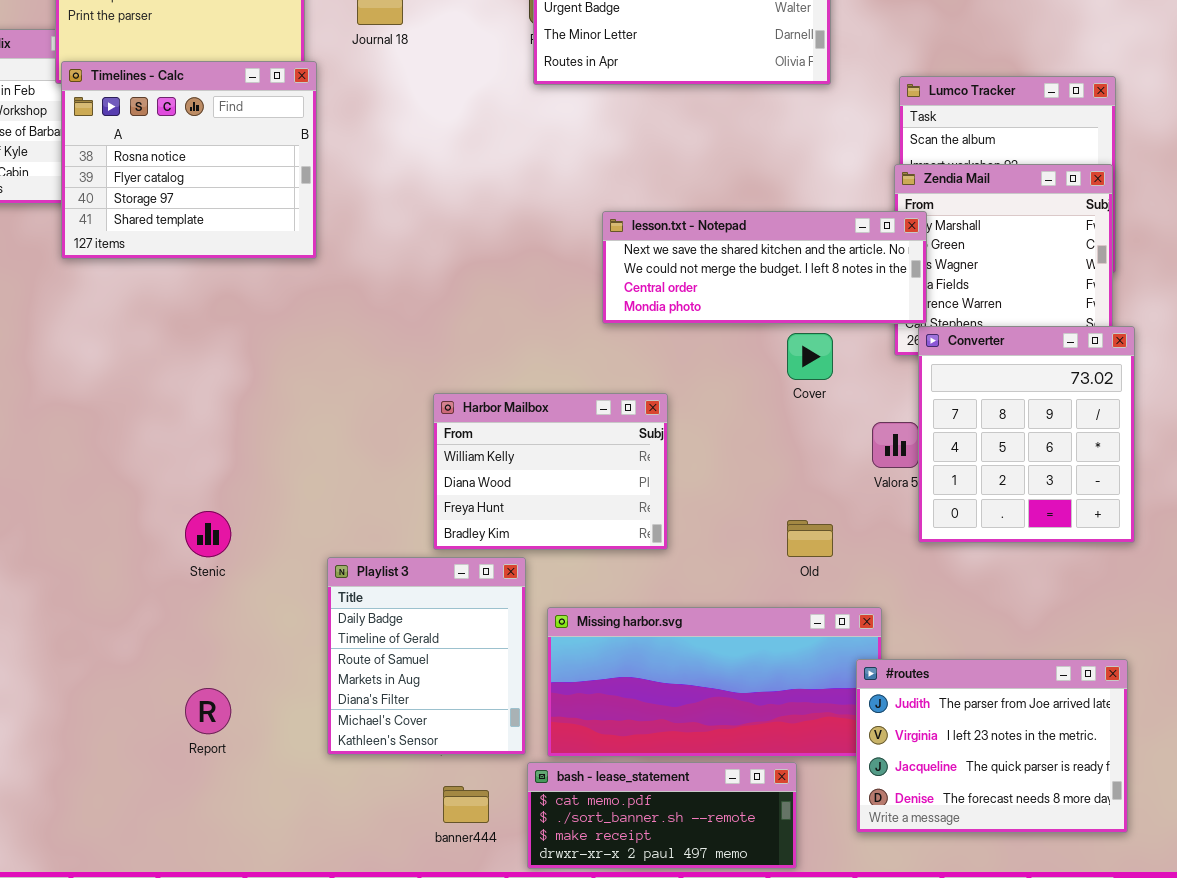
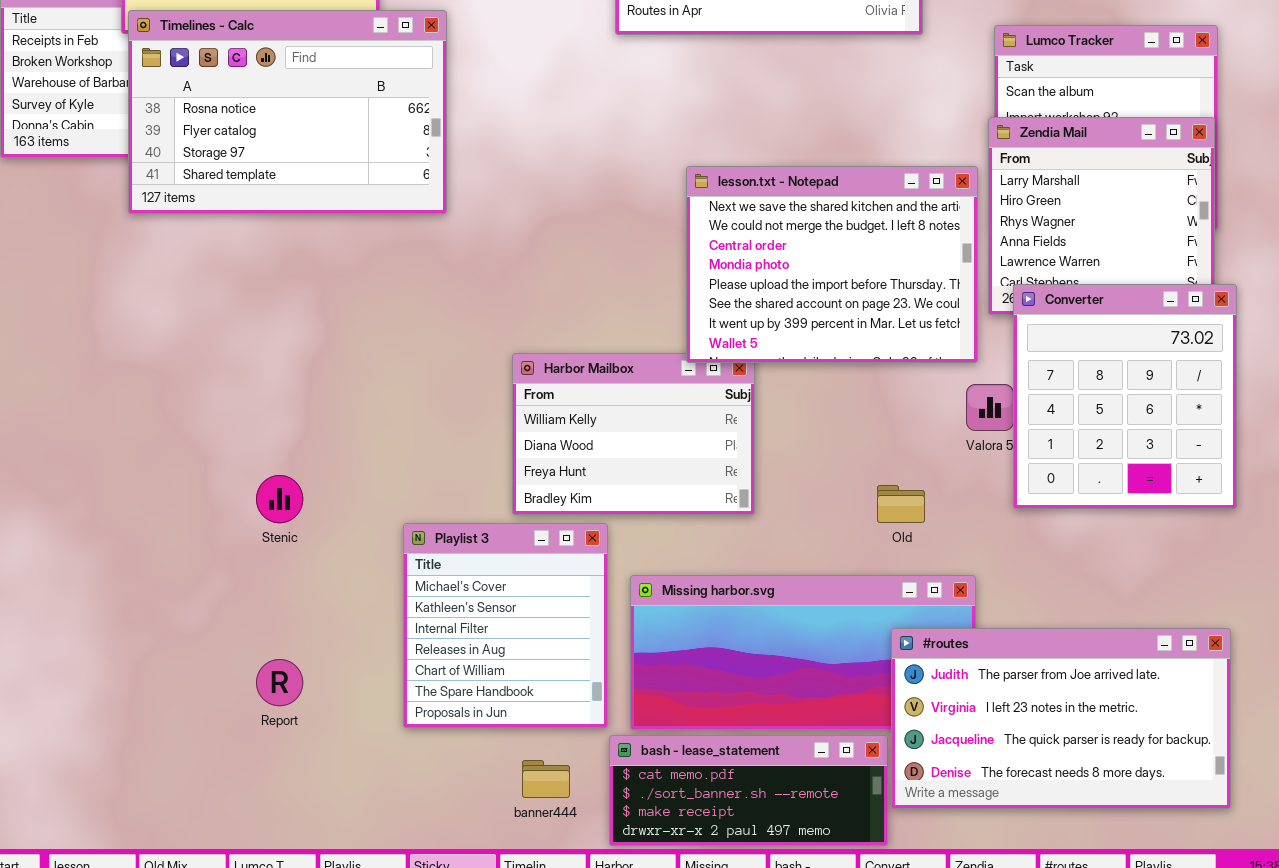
Timelines - Calc: [61,61,317,259] -> [128,10,447,214], resized
lesson.txt - Notepad: [602,211,927,324] -> [686,166,978,363], resized
Playlist 3: [327,557,526,755] -> [403,523,608,728], scrolled down 5 rows
#routes: [856,659,1128,833] -> [891,628,1231,809], resized

